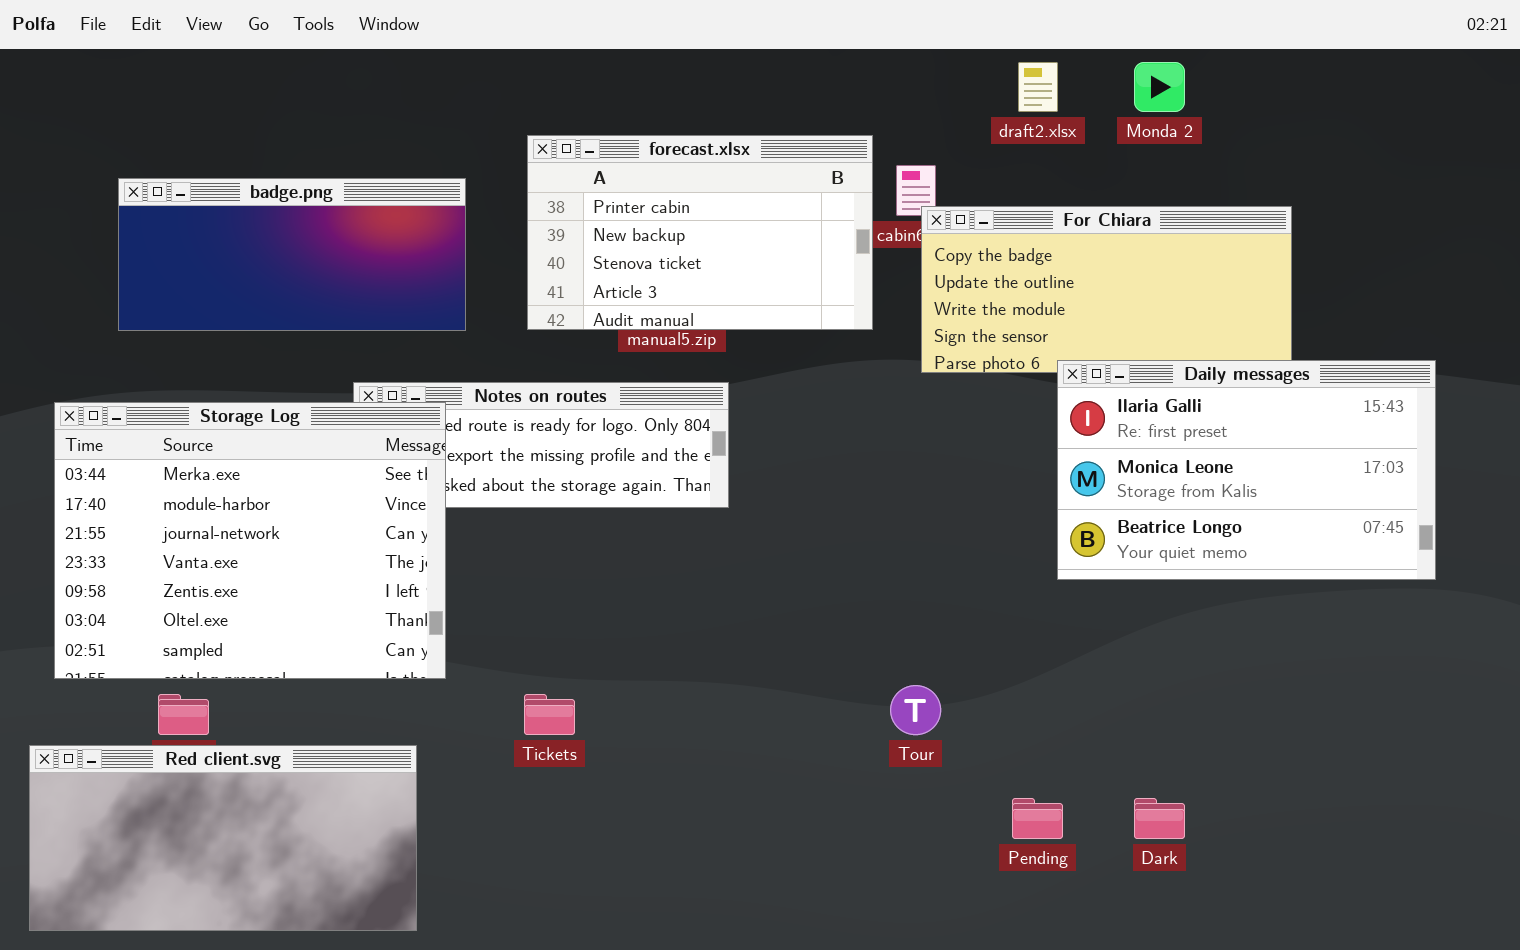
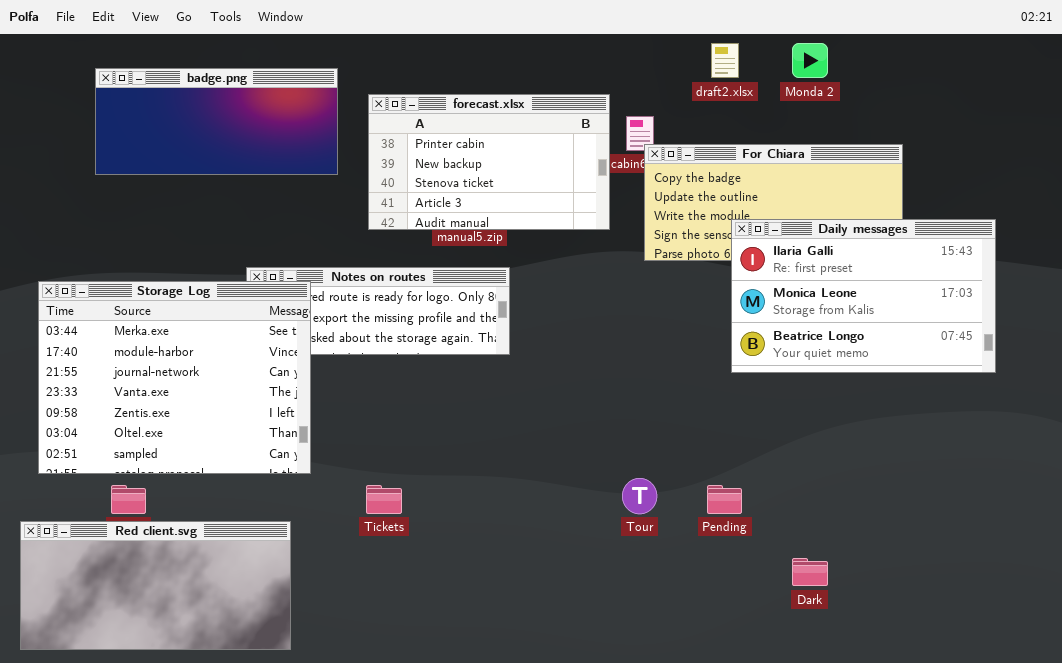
badge.png: [118,178,466,331] -> [95,68,338,175], moved
Daily messages: [1057,360,1436,580] -> [731,219,996,373], moved
Pending: [1012,798,1063,839] -> [707,485,742,514], moved

